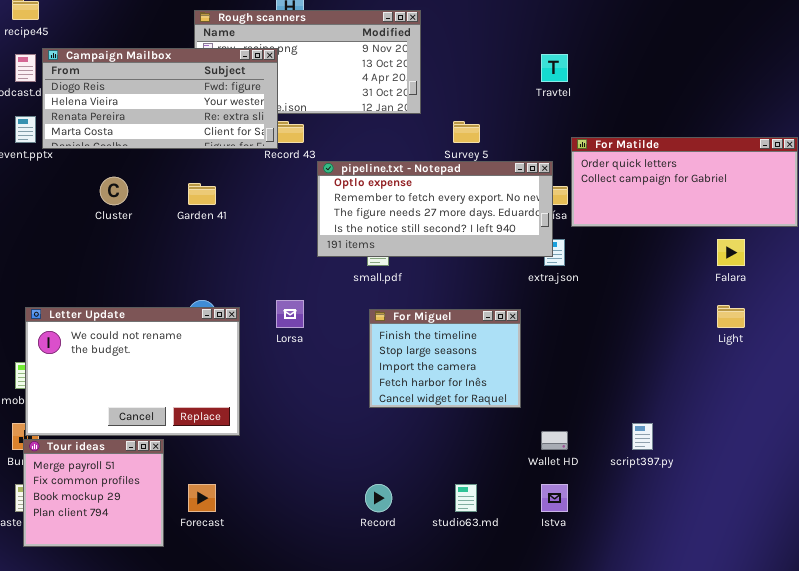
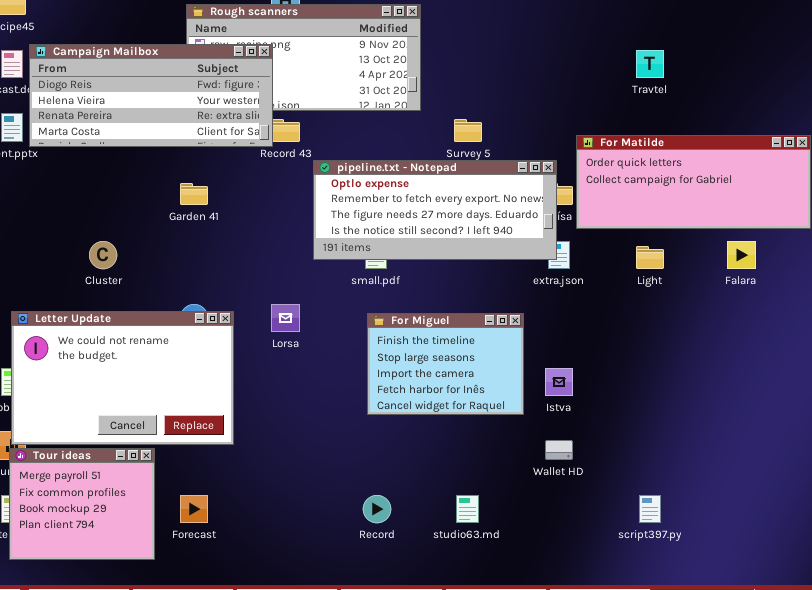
Travtel: [541,54,568,82] -> [636,50,664,78], moved
Cluster: [100,177,128,205] -> [89,241,117,269], moved
Light: [717,305,745,328] -> [636,246,664,269], moved
script397.py: [632,423,653,450] -> [639,495,661,523], moved
Istva: [541,484,568,512] -> [545,368,573,396], moved

